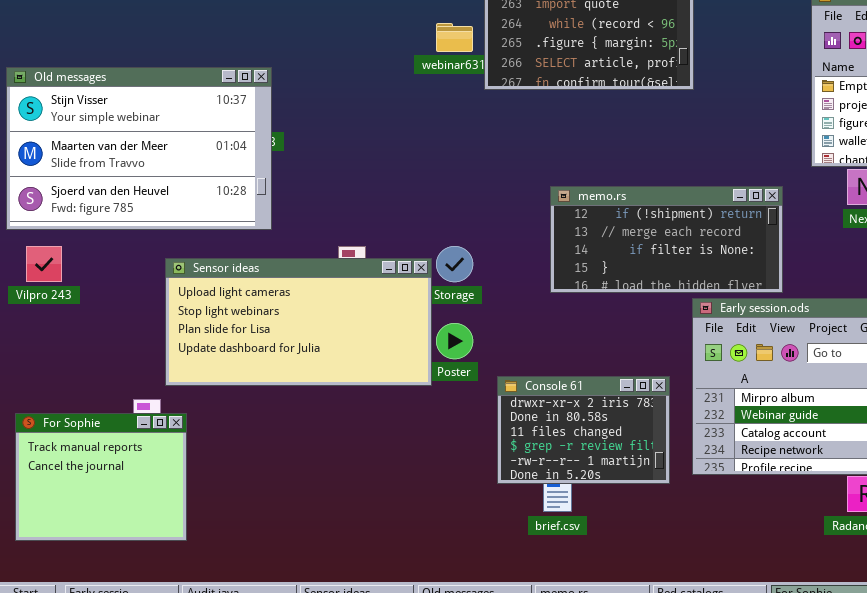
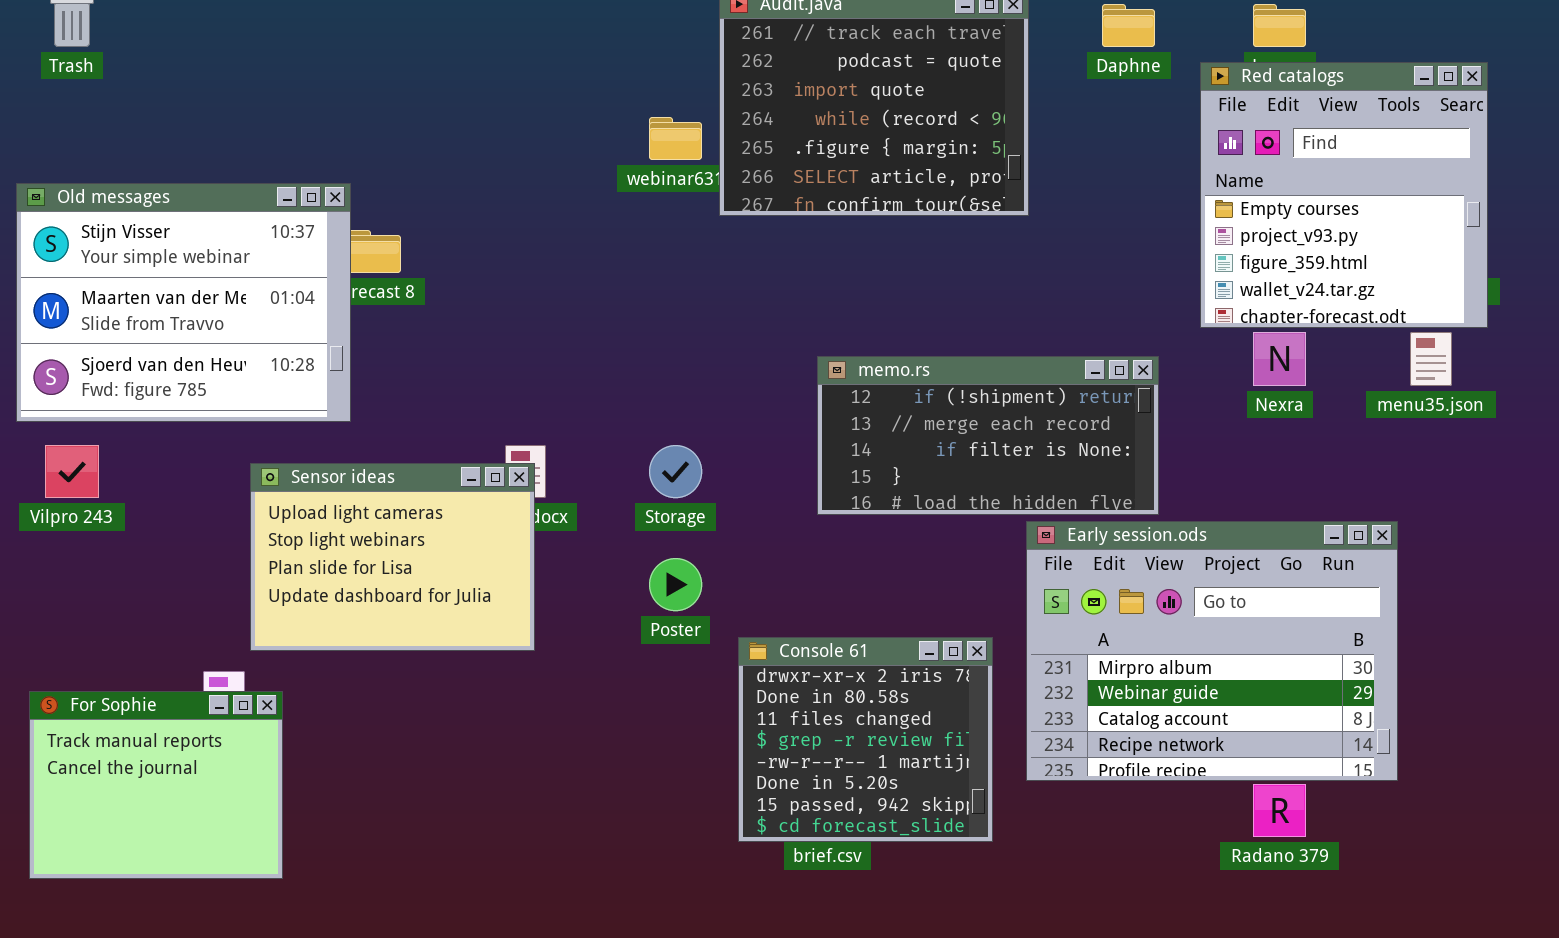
Old messages: [6,67,272,230] -> [16,183,351,422], resized
Sensor ideas: [165,258,432,386] -> [250,463,535,651], resized
Console 61: [497,376,670,484] -> [738,637,993,842], resized

